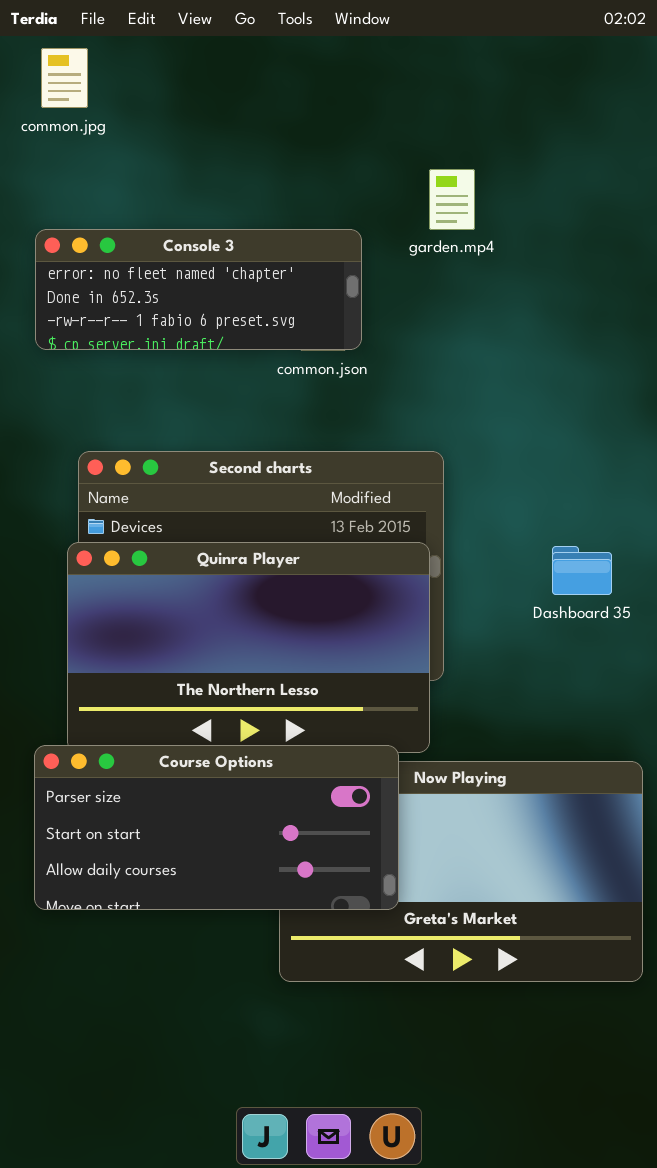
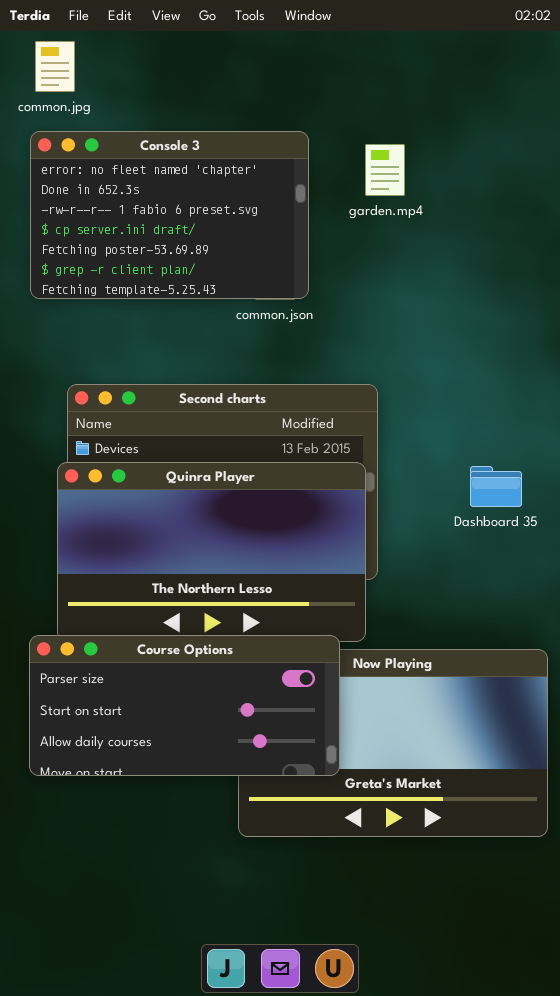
Console 3: [35,229,362,350] -> [30,131,309,299], resized

